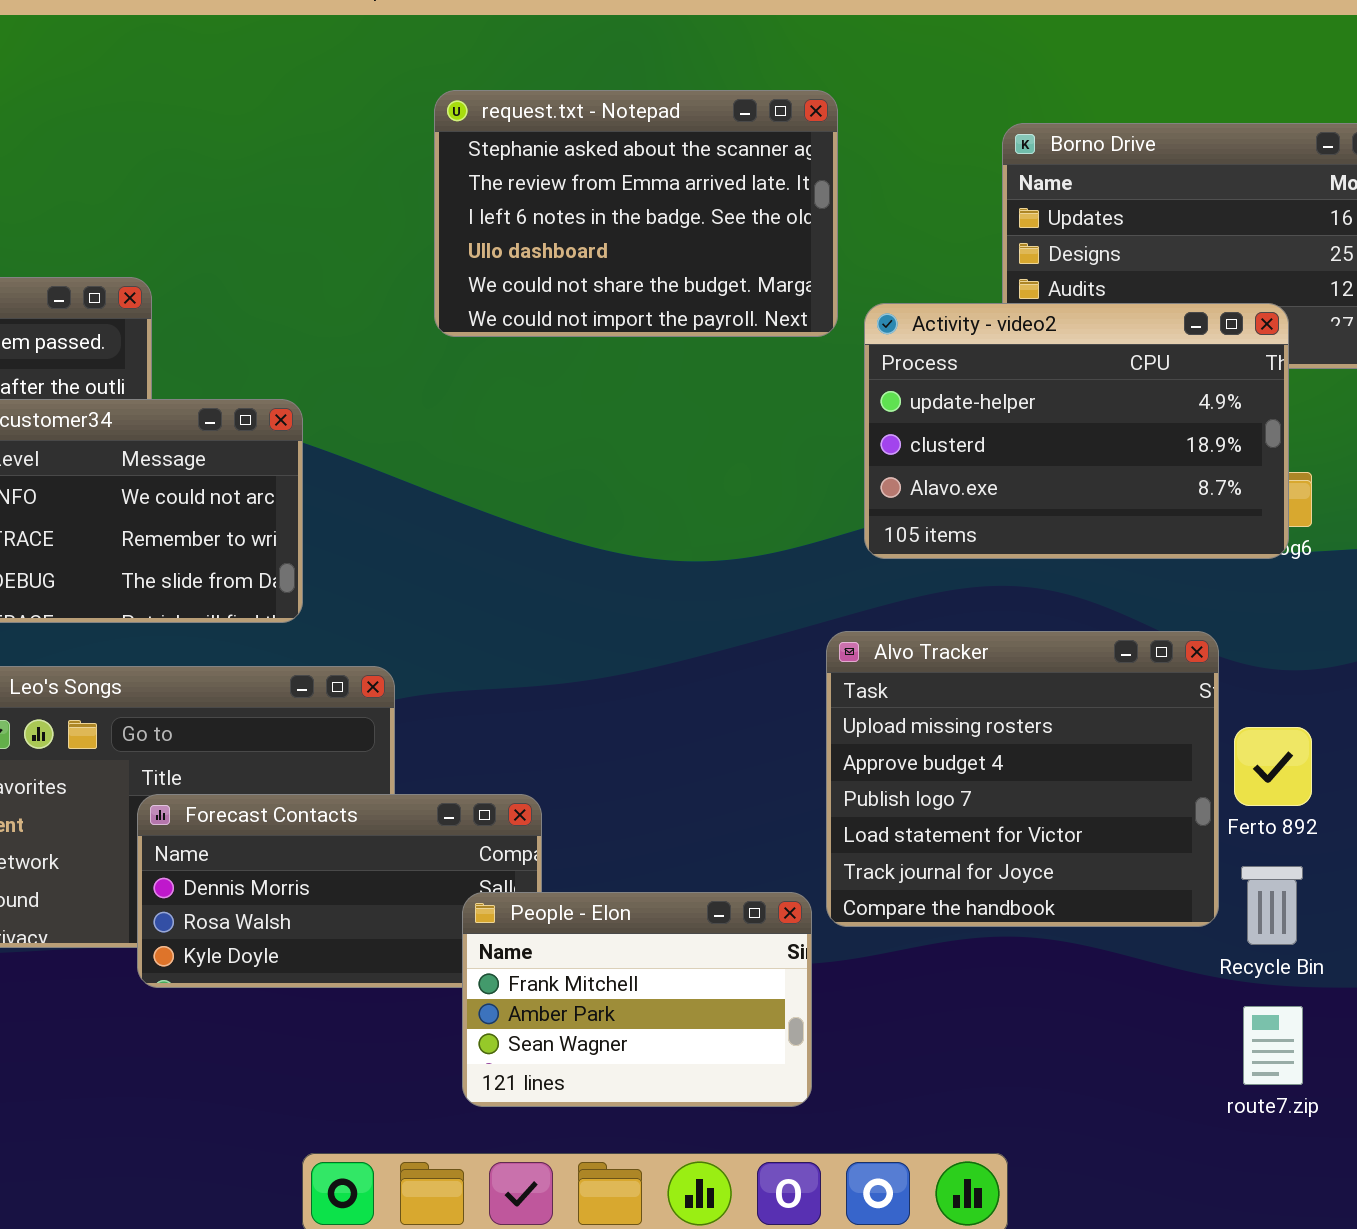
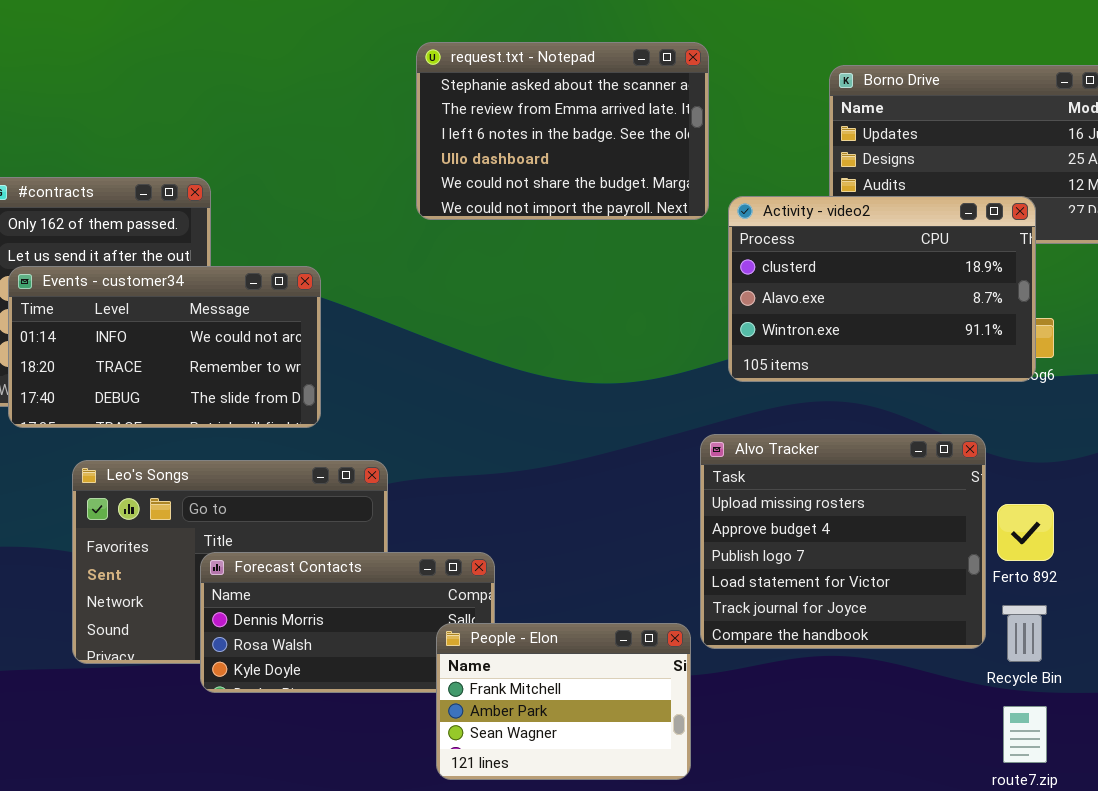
Activity - video2: [864,303,1289,559] -> [728,196,1036,382], scrolled down 1 row

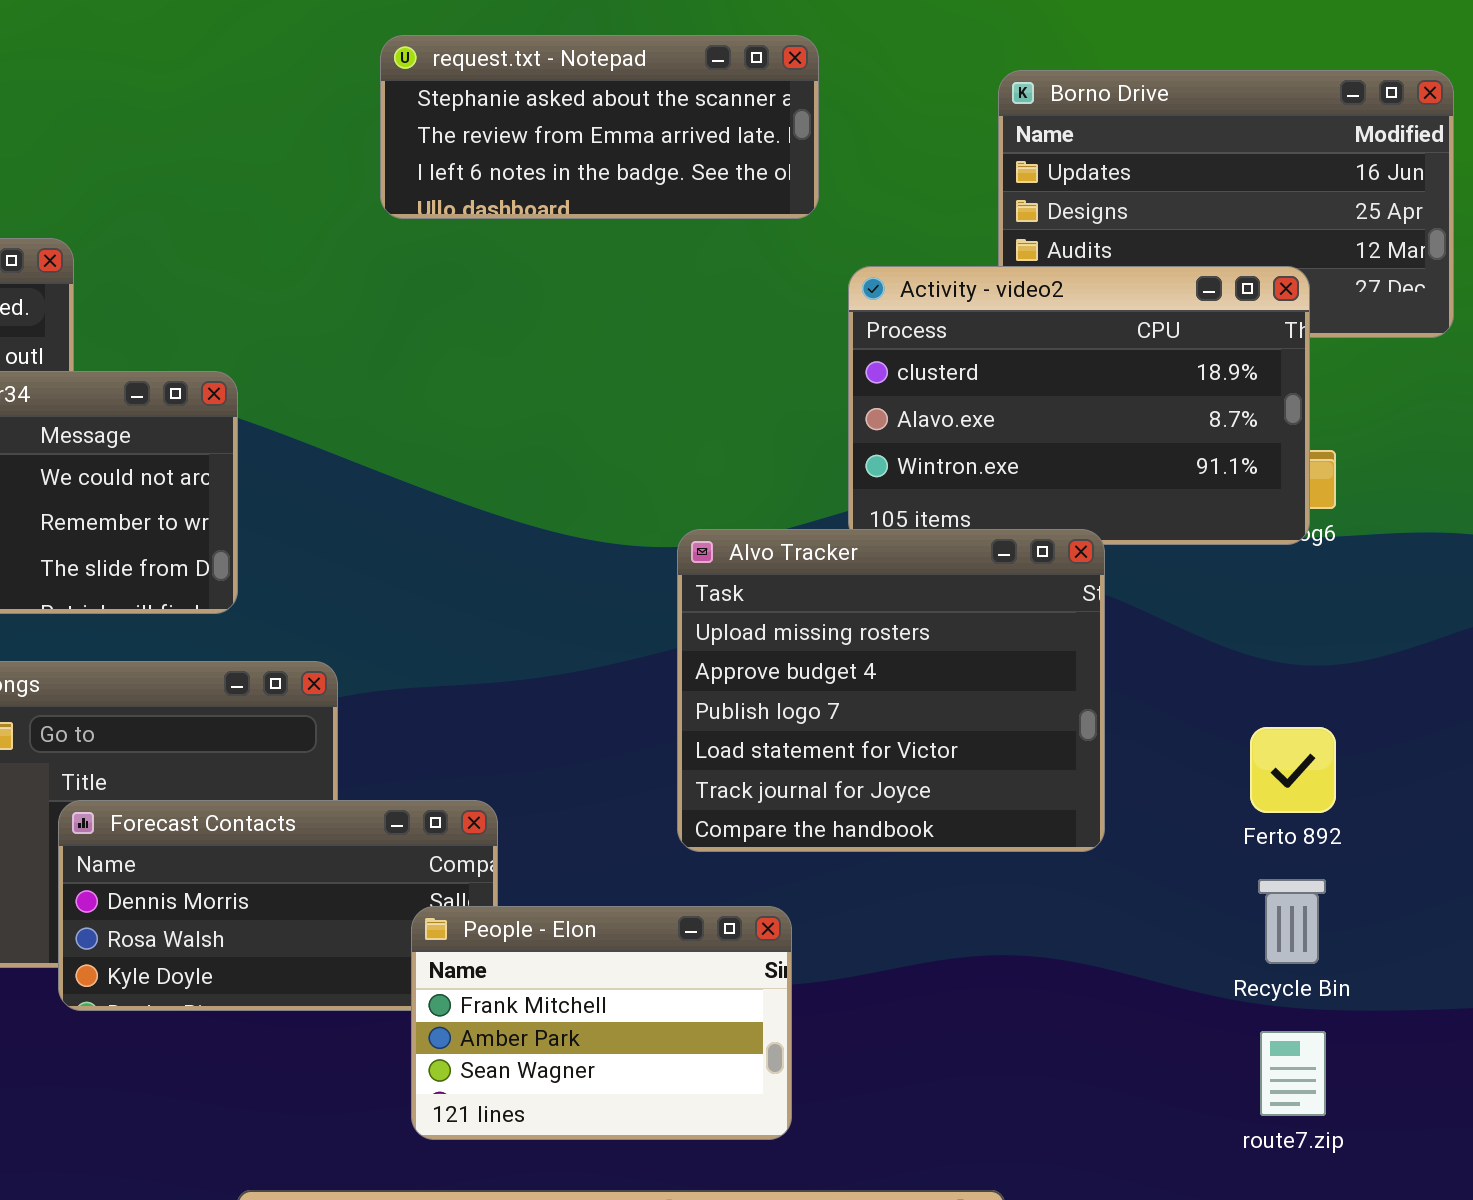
request.txt - Notepad: [416,42,709,220] -> [380,35,819,219], resized
Alvo Tracker: [700,434,986,649] -> [677,529,1105,852], moved

